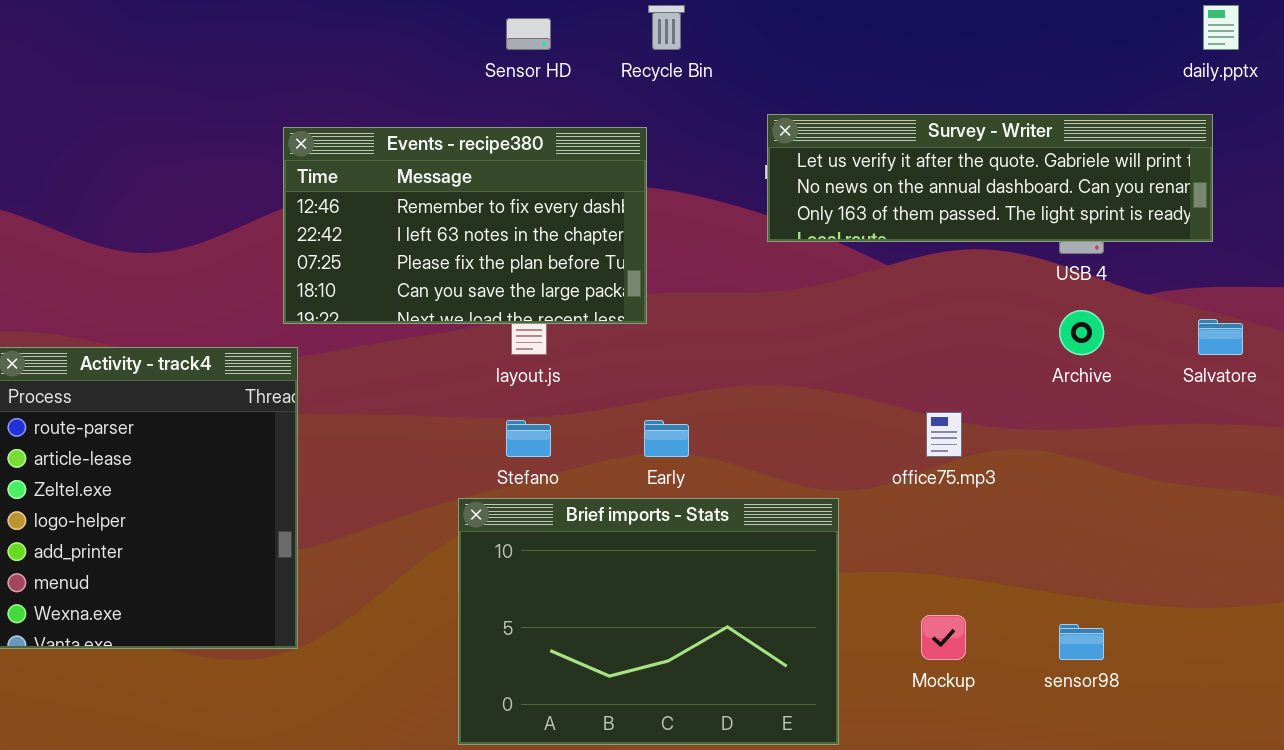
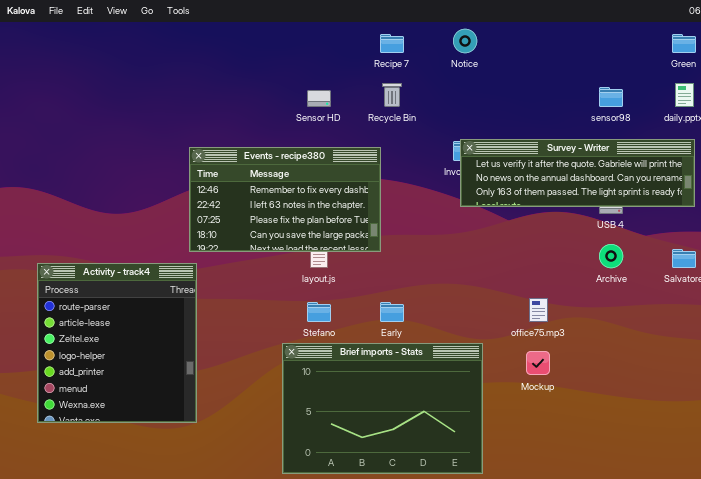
Survey - Writer: [767,114,1213,242] -> [460,139,695,207], moved
Mockup: [921,615,966,660] -> [526,351,550,375], moved
sensor98: [1059,624,1104,660] -> [599,87,623,107], moved

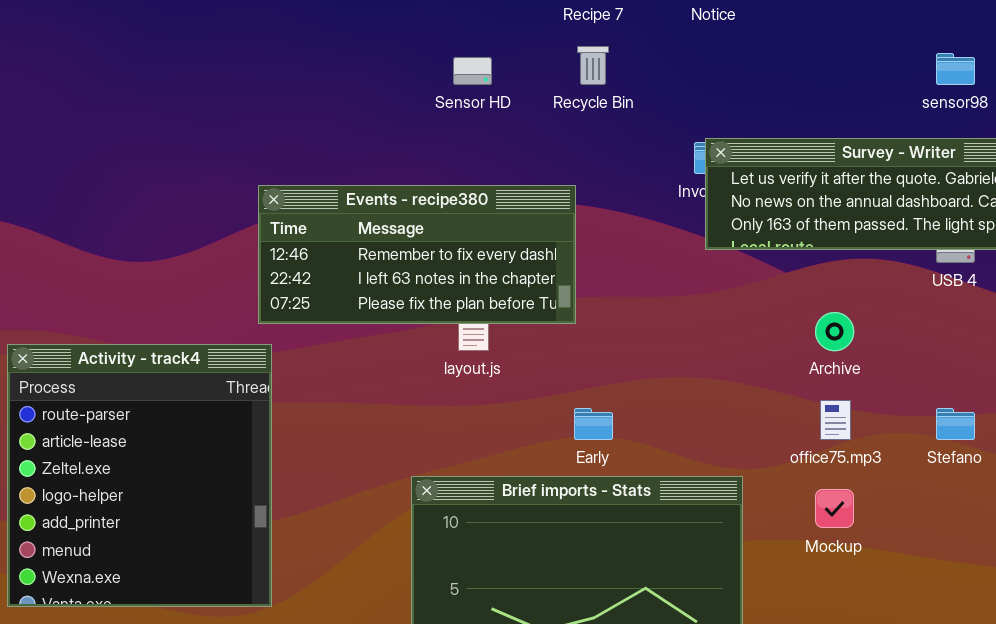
Events - recipe380: [189,147,381,252] -> [258,185,576,324], resized
Archive: [599,244,623,268] -> [815,312,854,351], moved
Stefano: [307,302,331,322] -> [936,408,975,440], moved

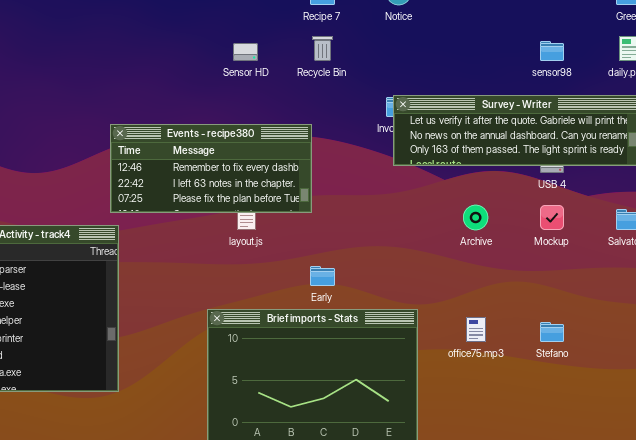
office75.mp3: [820,400,851,440] -> [466,317,486,342], moved
Stefano: [936,408,975,440] -> [540,322,564,342], moved
Mockup: [815,489,854,528] -> [540,205,564,230], moved

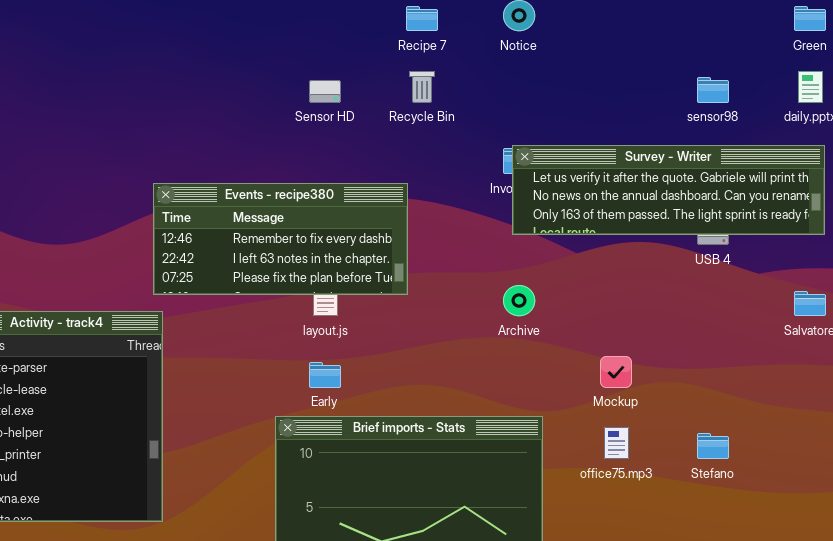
Archive: [463,205,488,230] -> [503,285,535,316], moved
Mockup: [540,205,564,230] -> [600,356,632,388], moved
Early: [310,266,335,286] -> [309,362,341,388], moved

